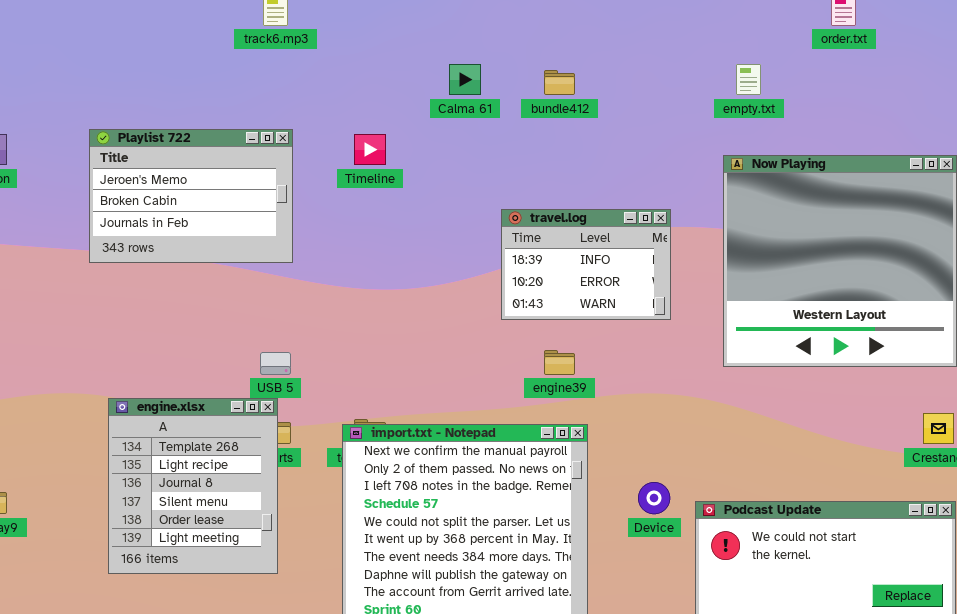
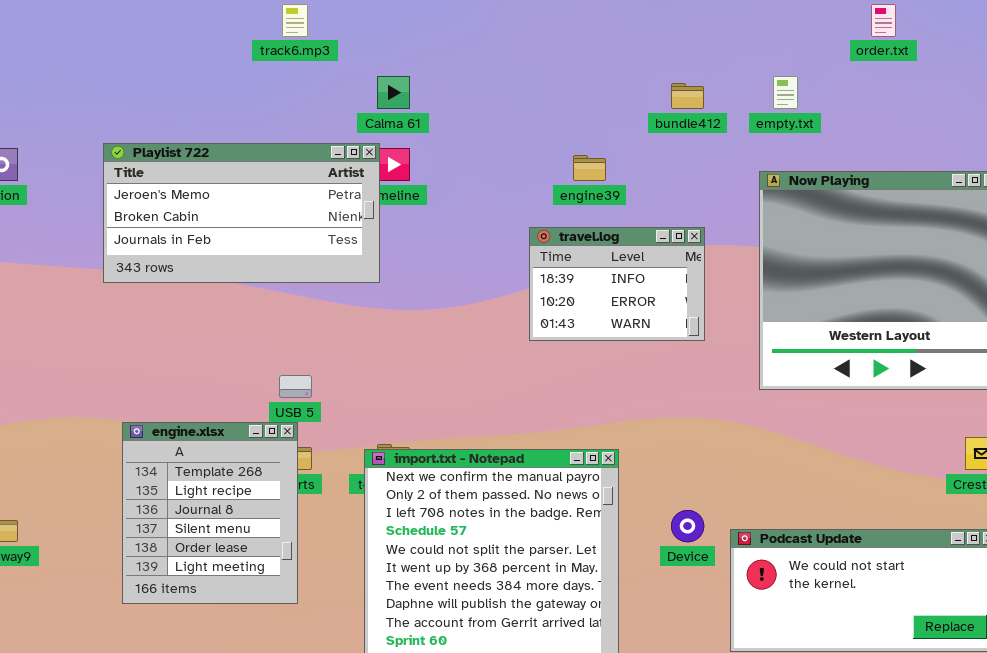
Calma 61: [449,64,481,95] -> [377,76,410,109], moved
bundle412: [544,70,575,95] -> [671,83,704,109], moved
Playlist 722: [89,129,293,263] -> [103,143,380,283], resized
engine39: [544,350,575,375] -> [573,155,606,181], moved

